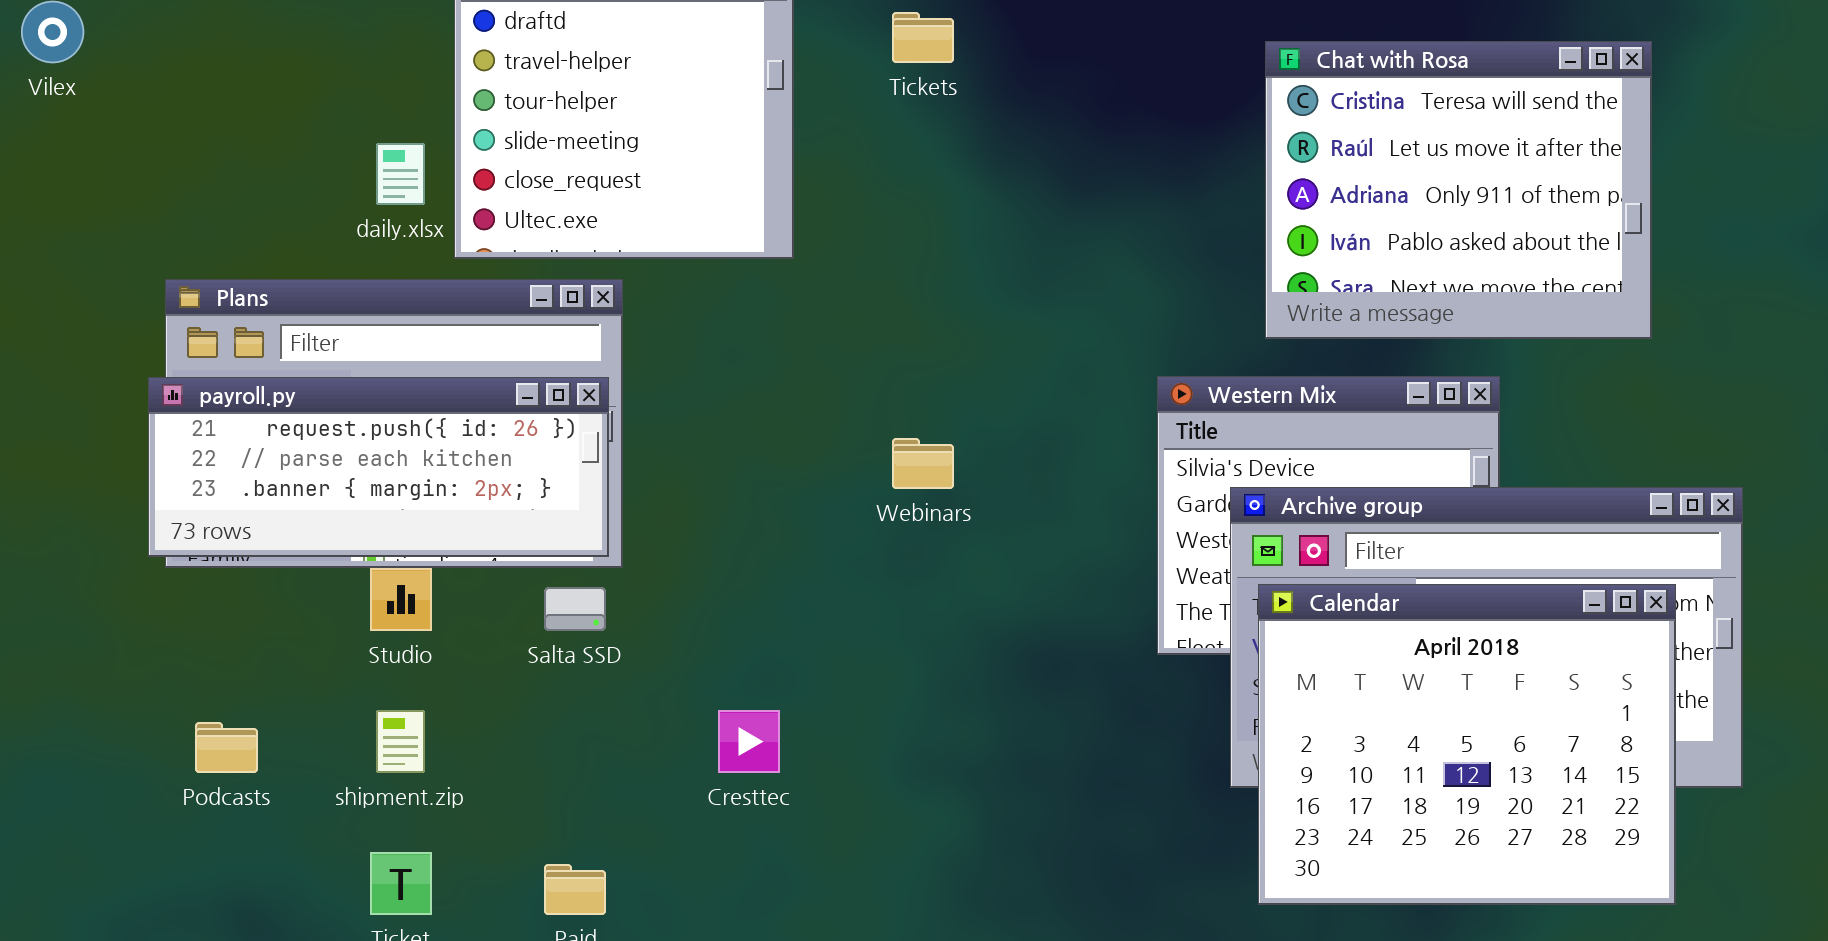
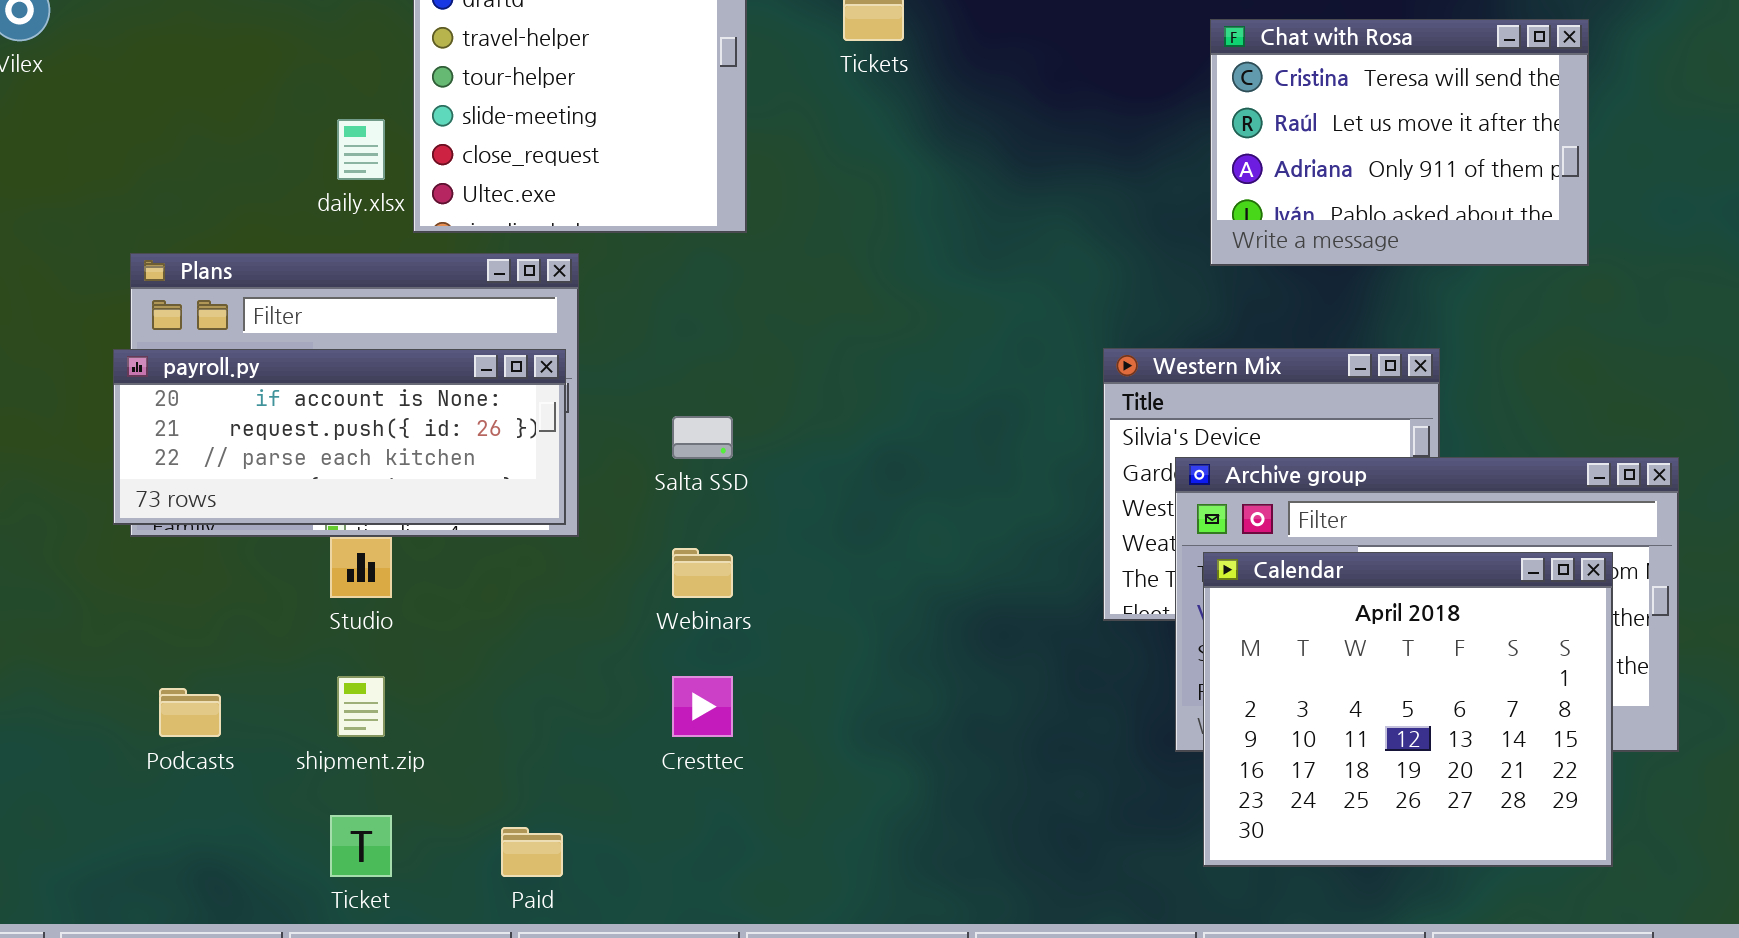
Chat with Rosa: [1265,41,1652,339] -> [1210,19,1589,266], resized
payroll.py: [148,377,609,557] -> [113,349,566,525], scrolled up 1 row
Webinars: [892,438,954,489] -> [672,548,733,598], moved
Salta SSD: [544,587,606,631] -> [672,416,733,459], moved

